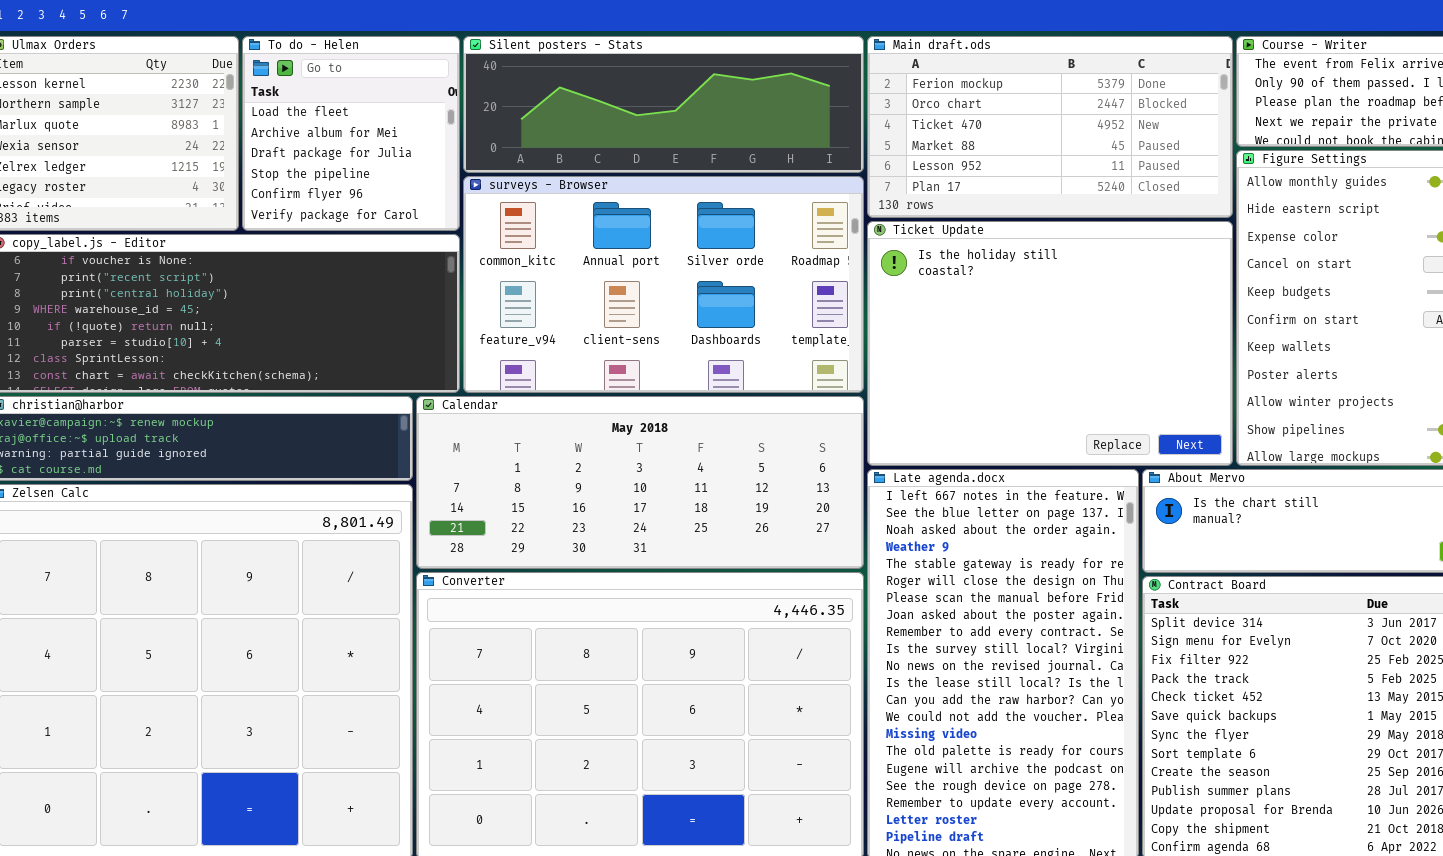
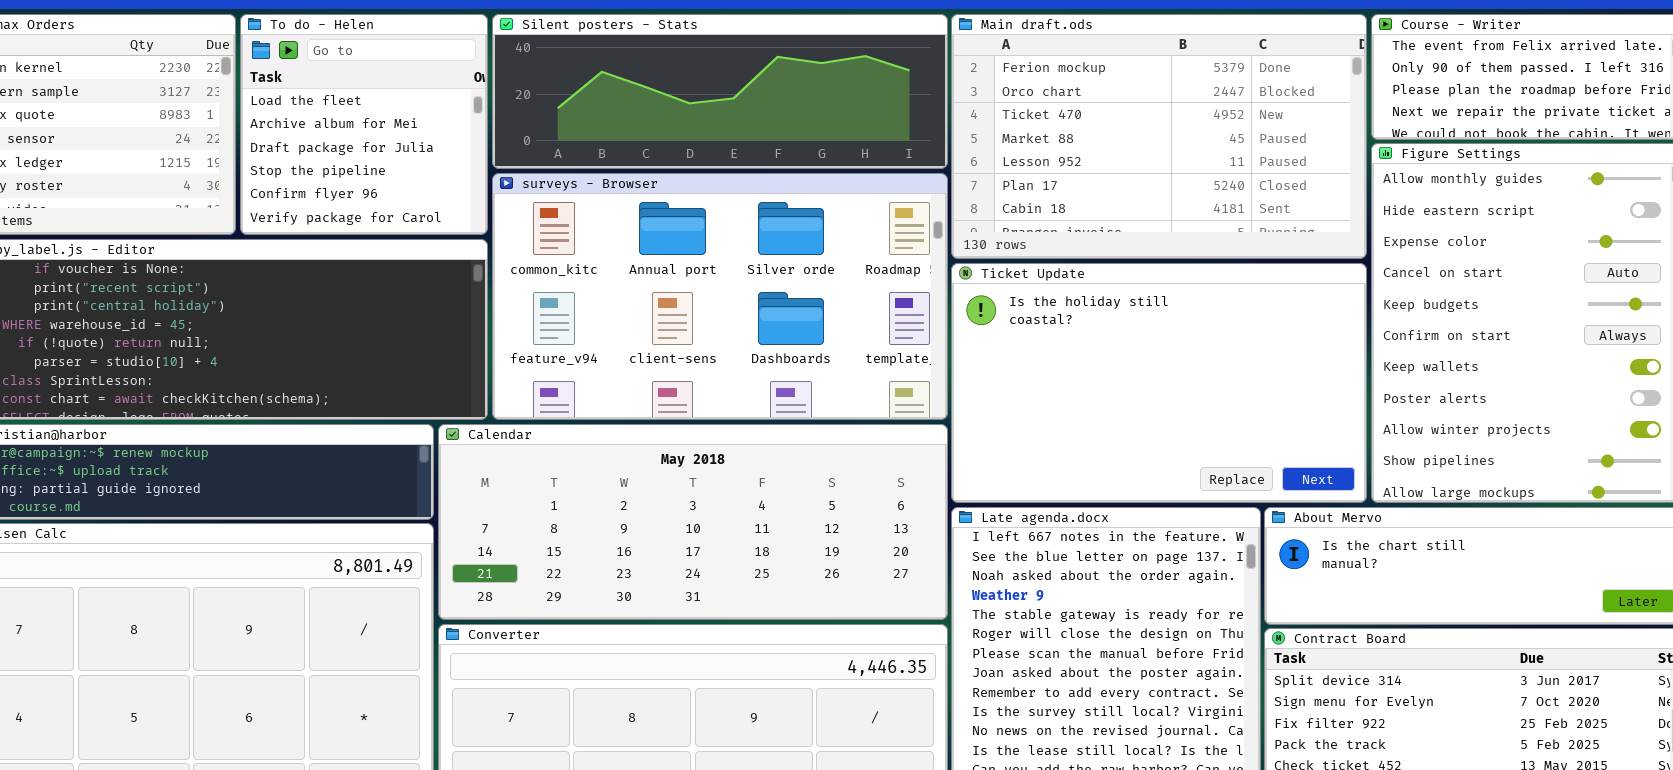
Main draft.ods: [867,36,1233,218] -> [951,14,1367,259], resized
Ticket Update: [867,221,1233,466] -> [951,263,1367,503], resized

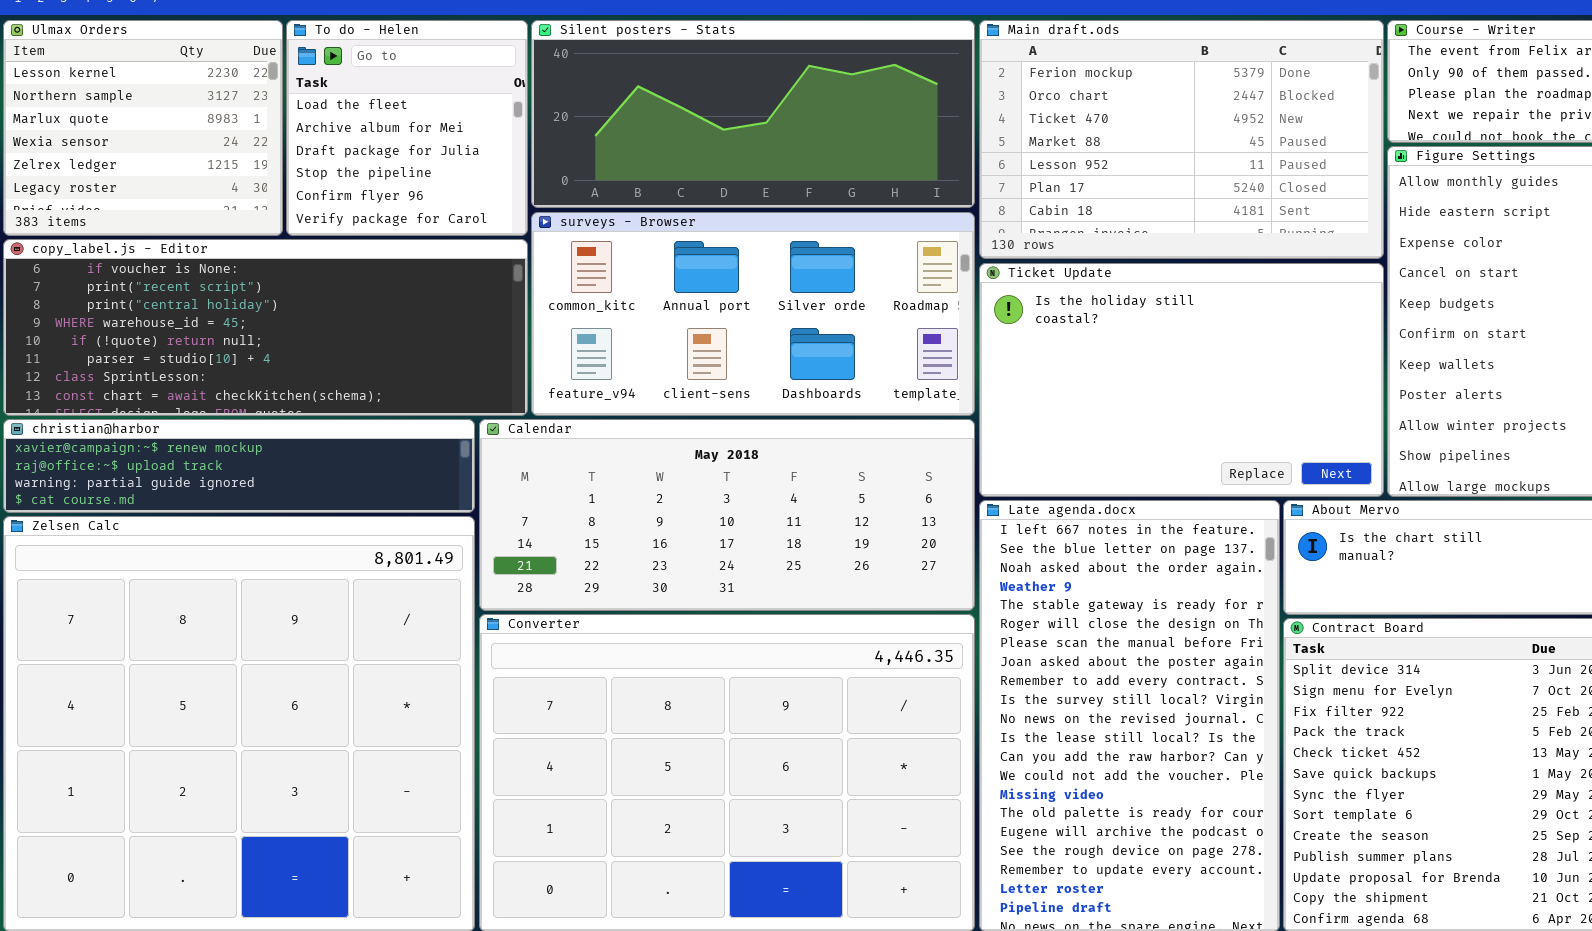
Silent posters - Stats: [492,14,948,169] -> [531,20,975,208], resized
surveys - Browser: [492,173,948,420] -> [531,212,975,416], resized

